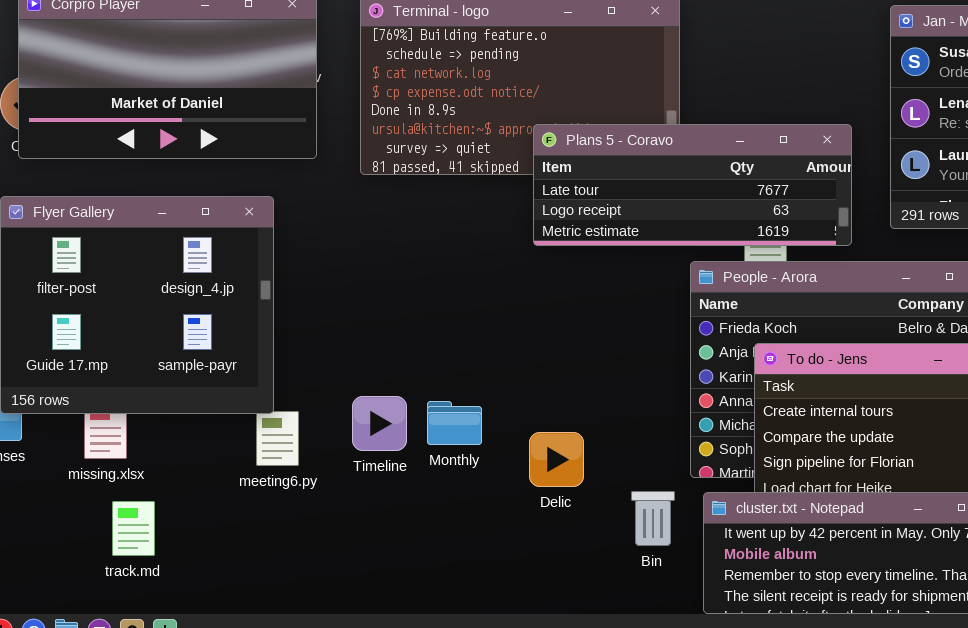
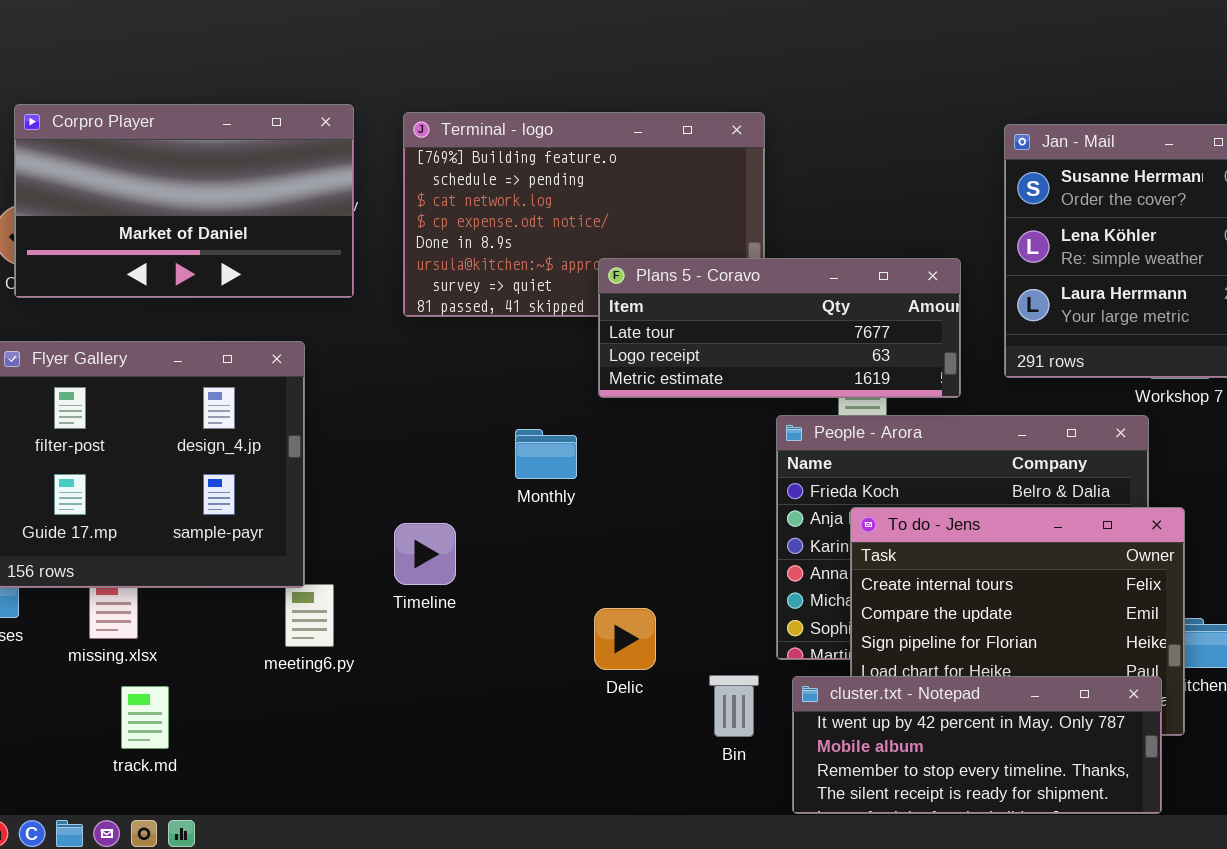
Timeline: [352,396,407,451] -> [394,523,456,585], moved
Monthly: [427,401,482,445] -> [515,429,577,479], moved

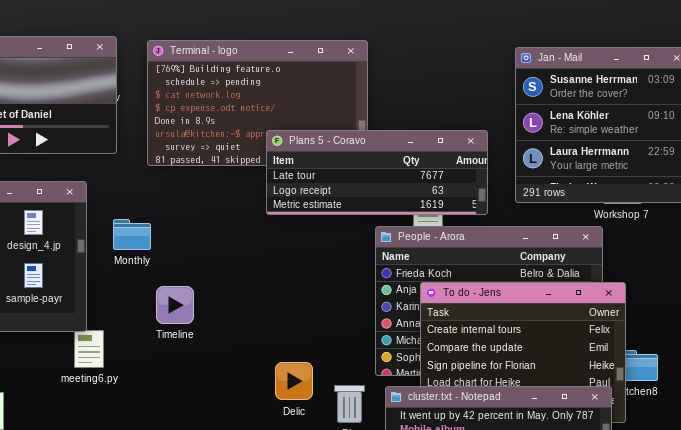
Monthly: [515,429,577,479] -> [113,219,151,250], moved
Timeline: [394,523,456,585] -> [156,286,194,324], moved
Delic: [594,608,656,670] -> [275,362,313,400], moved

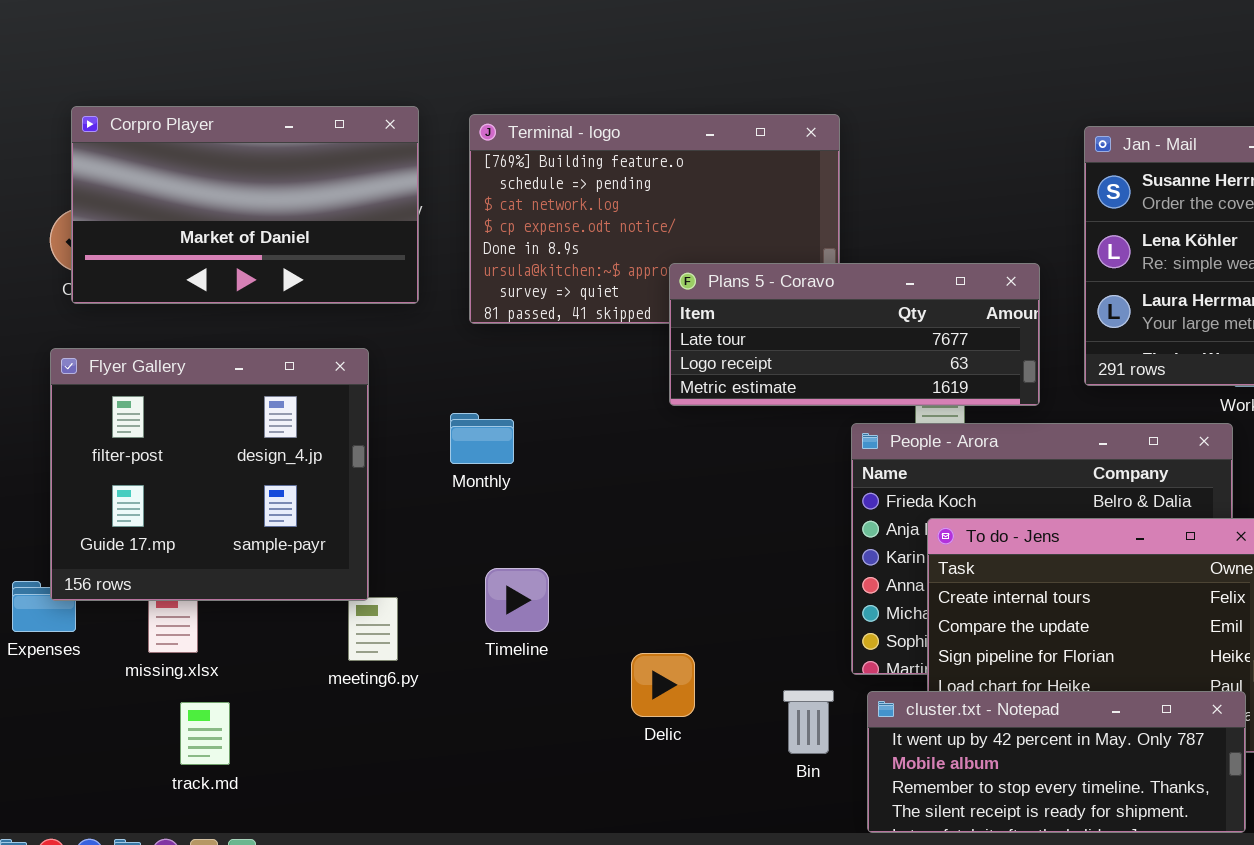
Monthly: [113,219,151,250] -> [450,413,514,464], moved
Timeline: [156,286,194,324] -> [485,568,549,632], moved
Delic: [275,362,313,400] -> [631,653,695,717], moved

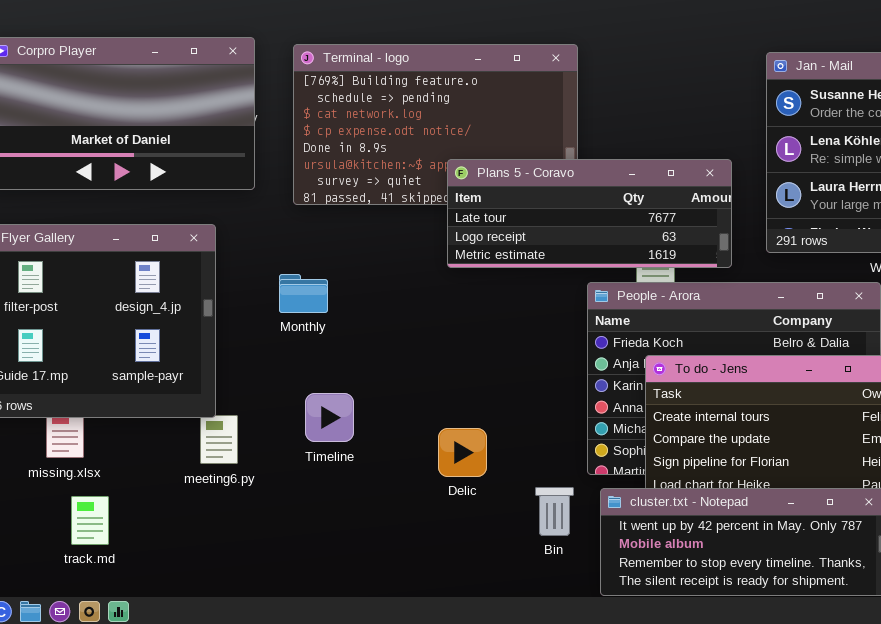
Delic: [631,653,695,717] -> [438,428,487,477], moved

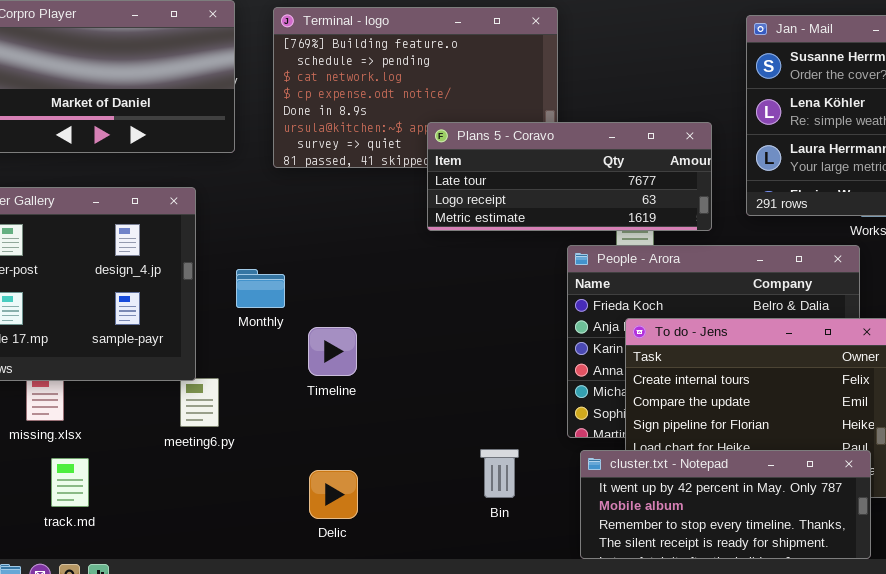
Monthly: [279,274,328,313] -> [236,269,285,308], moved
Timeline: [305,393,354,442] -> [308,327,357,376], moved
Delic: [438,428,487,477] -> [309,470,358,519], moved
Bin: [535,487,574,536] -> [480,449,519,498], moved

